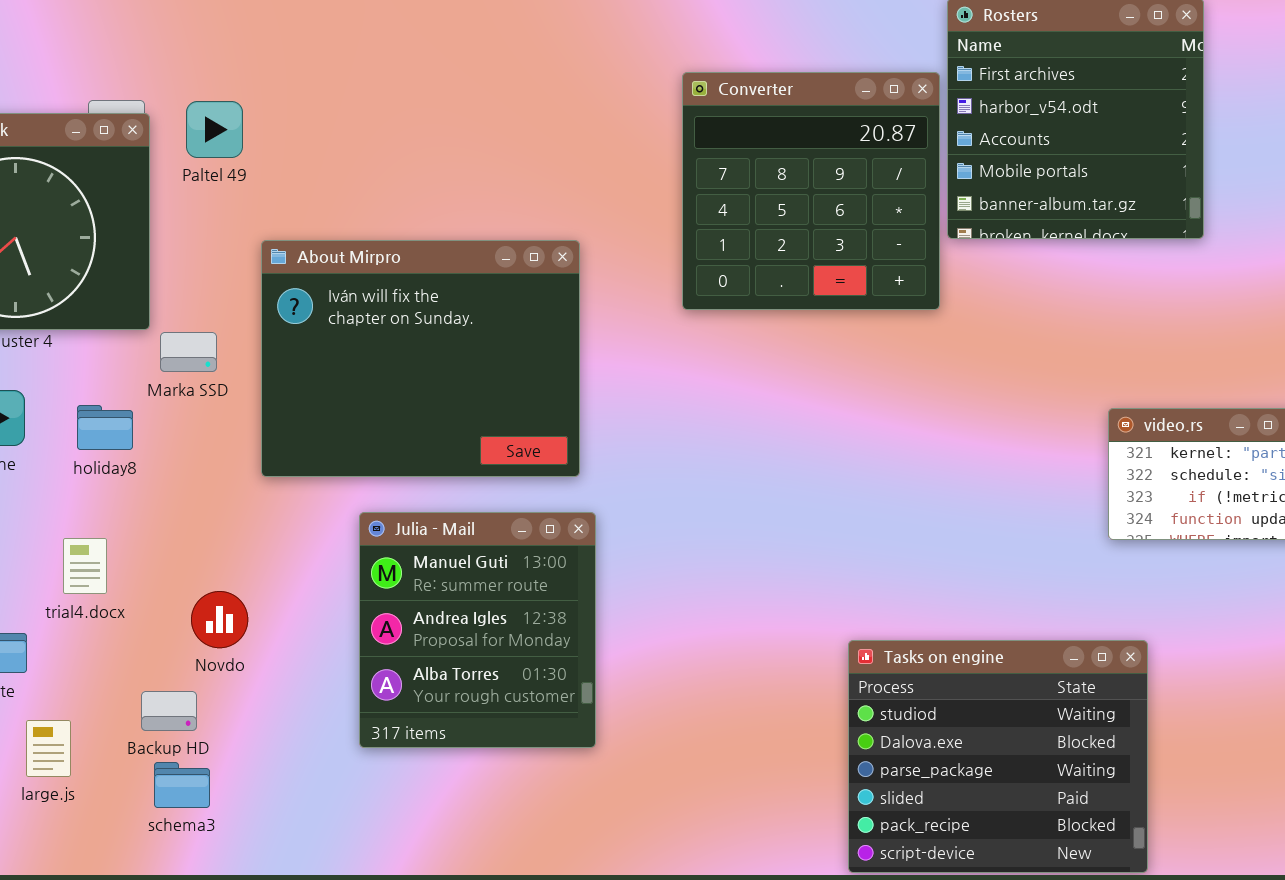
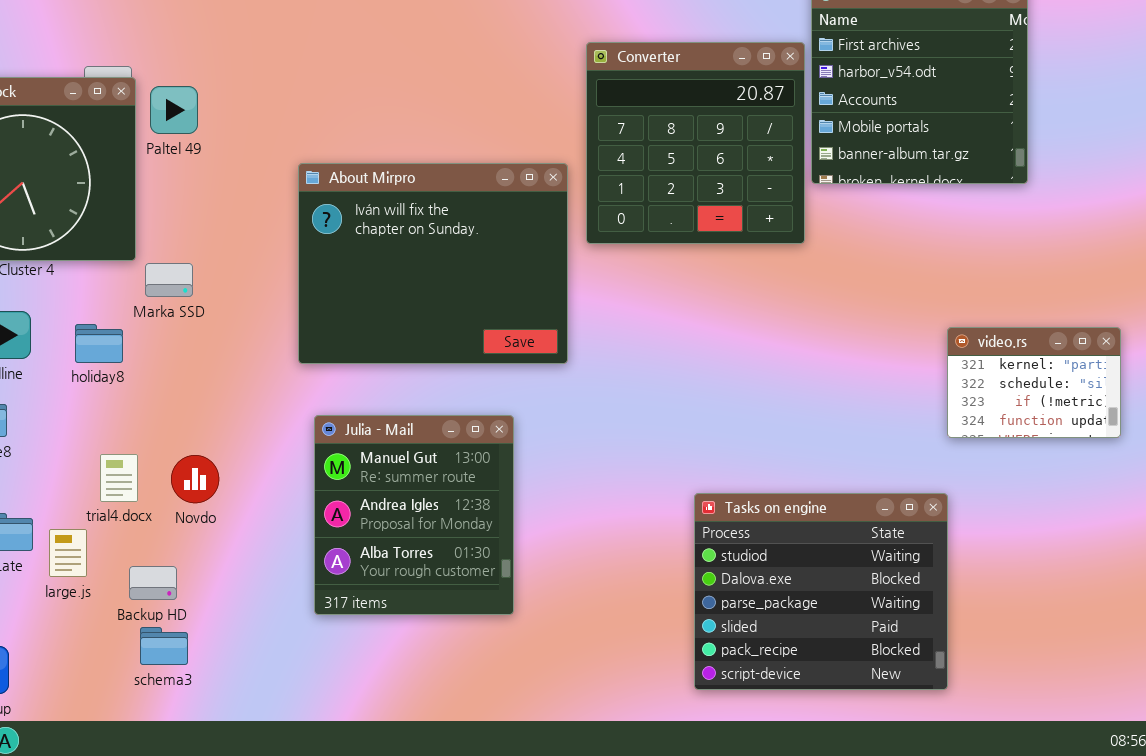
Paltel 49: [186,101,243,158] -> [150,86,198,134], moved
About Mirpro: [261,240,580,477] -> [298,163,568,364], moved
trial4.docx: [63,538,107,594] -> [100,454,138,502], moved
Novdo: [191,591,248,648] -> [171,455,219,503], moved
Tasks on engine: [848,640,1148,873] -> [694,493,948,690], moved
large.js: [26,720,71,777] -> [49,529,87,577], moved

